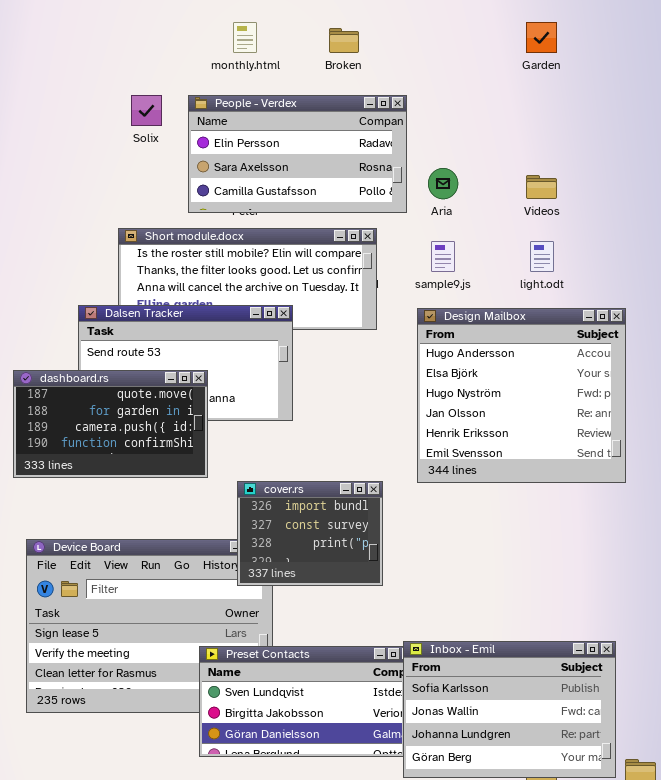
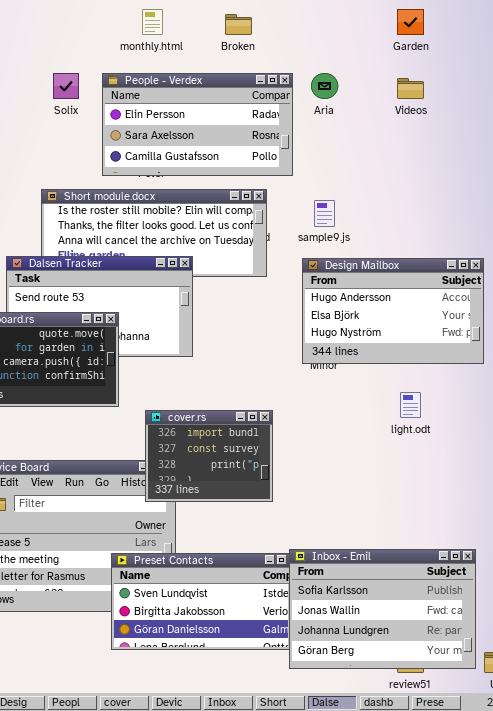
Aria: [428,168,458,199] -> [311,73,338,99], moved
Videos: [526,175,557,199] -> [397,78,424,99], moved
light.odt: [530,241,554,272] -> [400,392,421,418], moved
Design Mailbox: [417,308,626,483] -> [302,258,484,364], resized

